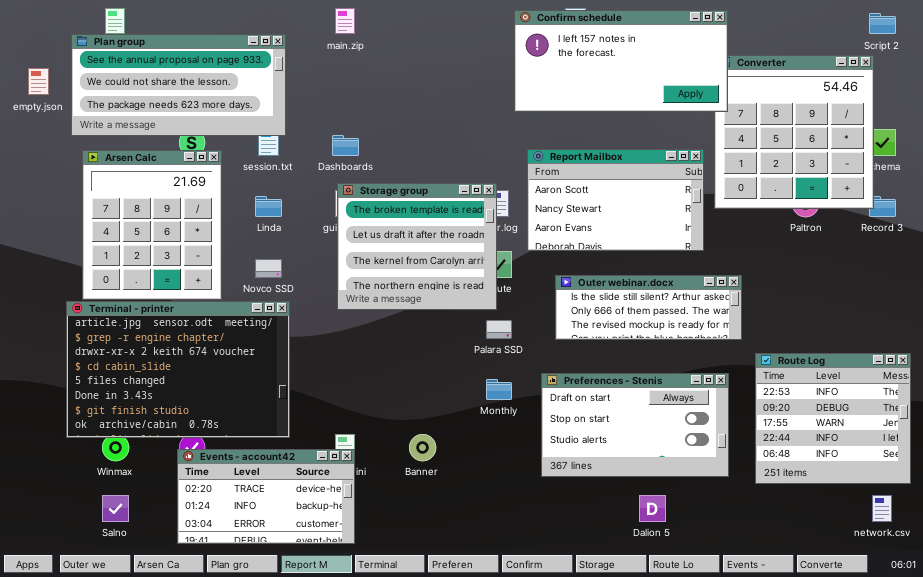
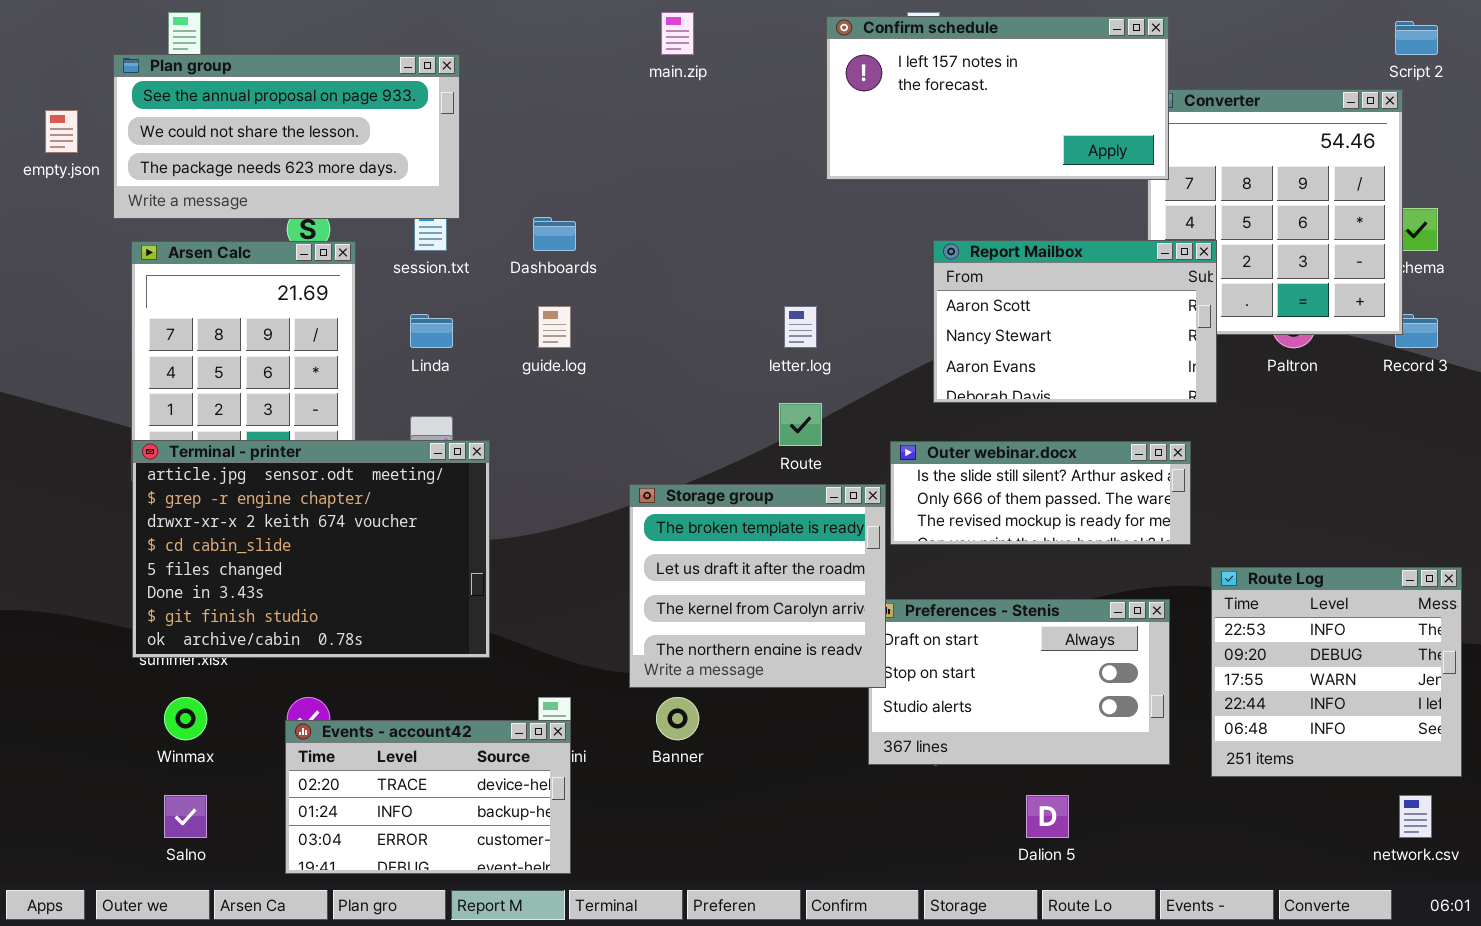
main.zip: [335,8,355,34] -> [661,12,694,55], moved
Report Mailbox: [527,149,704,251] -> [933,240,1217,403], moved
Storage group: [337,183,497,310] -> [629,484,886,688], moved
Terminal - printer: [66,301,290,438] -> [132,440,490,658], moved

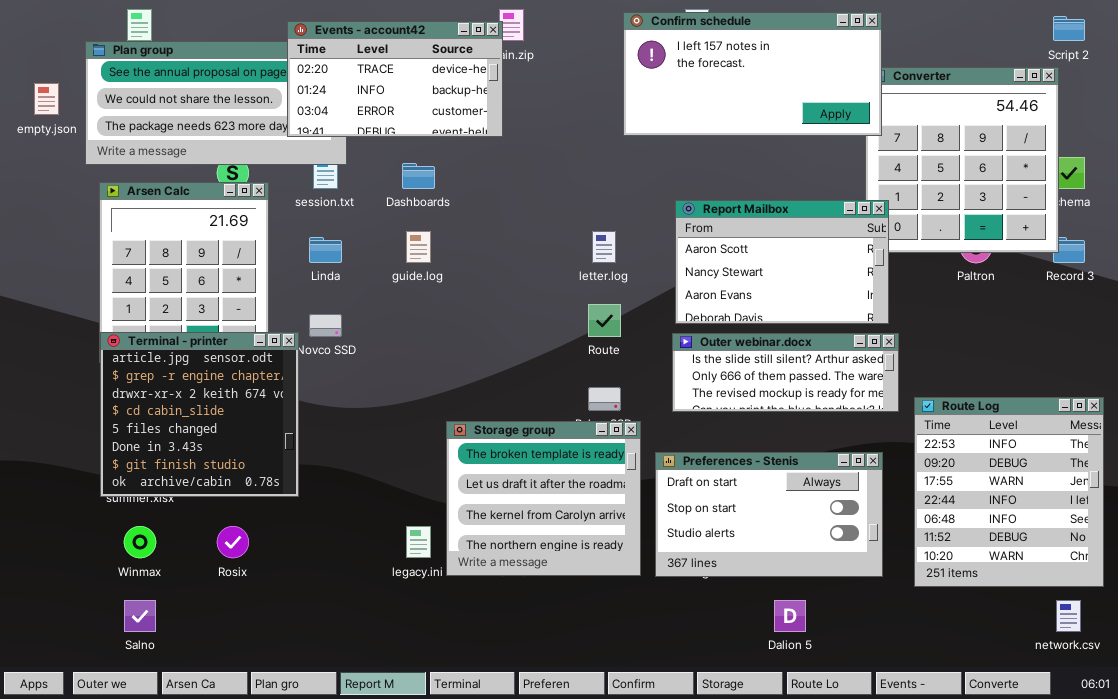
Report Mailbox: [933,240,1217,403] -> [675,200,889,324], moved
Terminal - printer: [132,440,490,658] -> [100,332,299,497], resized
Storage group: [629,484,886,688] -> [446,421,641,576], moved
Route Log: [1211,567,1462,777] -> [914,397,1104,587], resized
Events - account42: [285,720,571,874] -> [287,21,503,137], moved

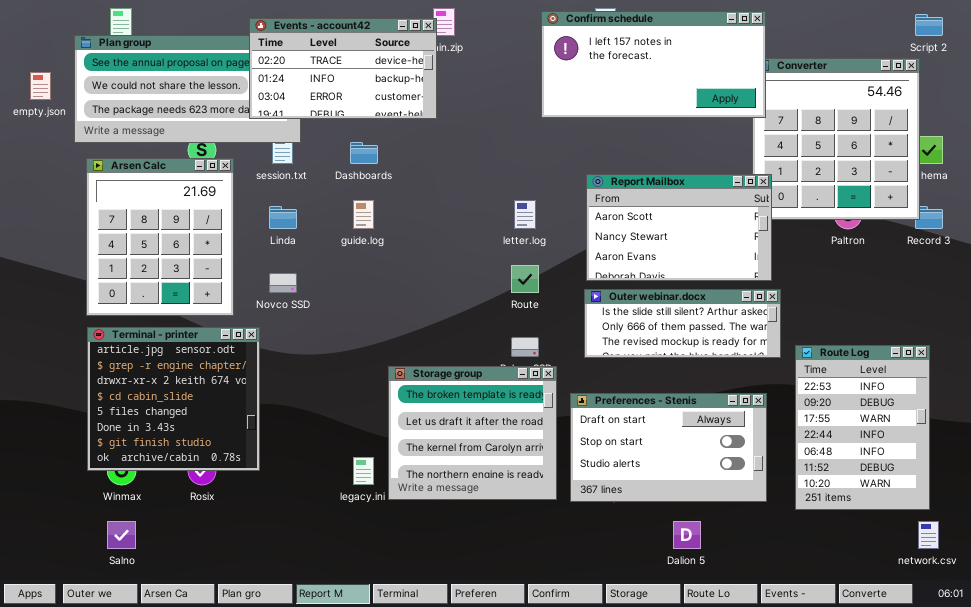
Terminal - printer: [100,332,299,497] -> [87,327,260,471], moved
Route Log: [914,397,1104,587] -> [795,345,930,510], resized

